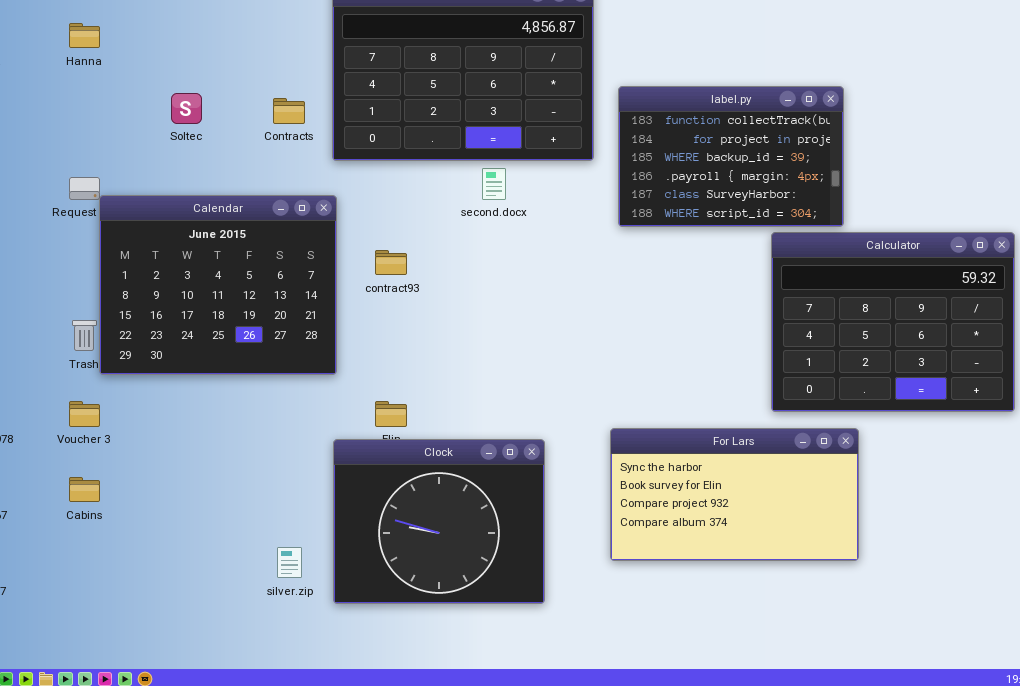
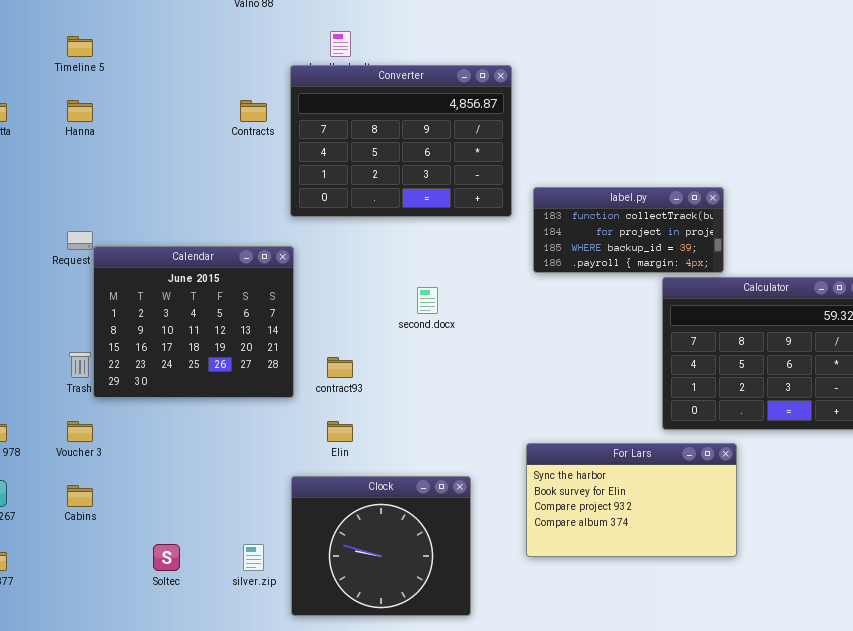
label.py: [618,86,844,227] -> [533,187,724,273], resized
Soltec: [171,93,202,124] -> [153,544,180,571], moved
Contracts: [273,98,305,124] -> [240,100,267,122], moved
second.docx: [482,168,506,200] -> [417,287,438,314], moved
contract93: [375,250,407,275] -> [327,357,353,378], moved
Clock: [333,439,545,604] -> [291,476,471,616], moved

